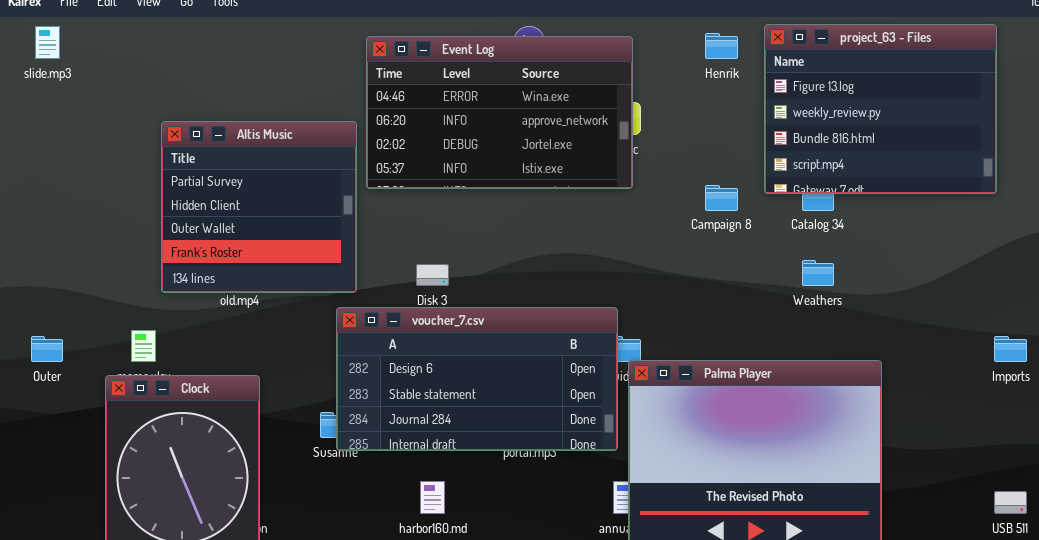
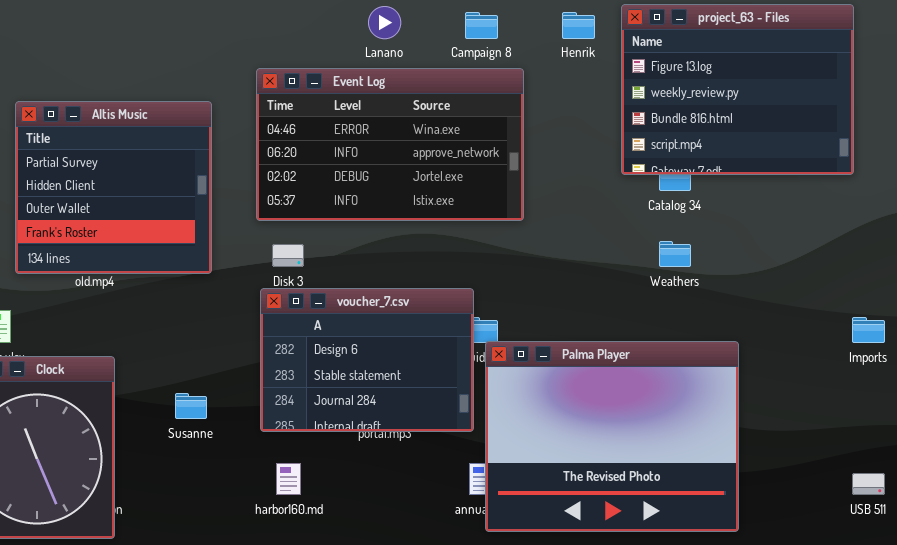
Event Log: [366,36,633,189] -> [256,68,524,221], moved
Campaign 8: [705,185,738,211] -> [465,12,498,39], moved
voucher_7.csv: [336,307,618,451] -> [260,288,474,432], resized

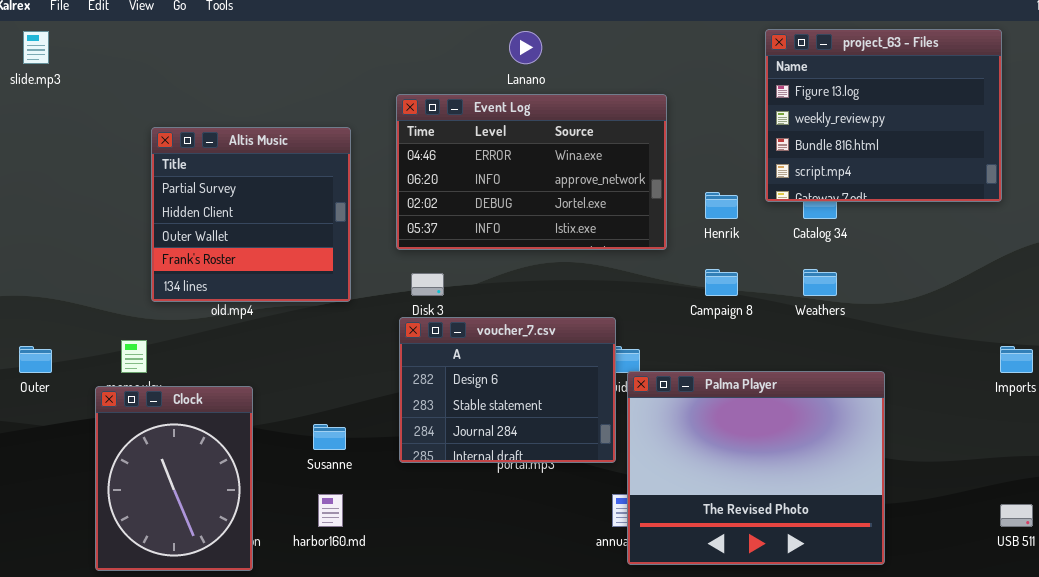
Campaign 8: [465,12,498,39] -> [705,269,738,296], moved
Henrik: [562,12,595,39] -> [705,192,738,219], moved
harbor160.md: [276,463,301,495] -> [318,494,343,527], moved

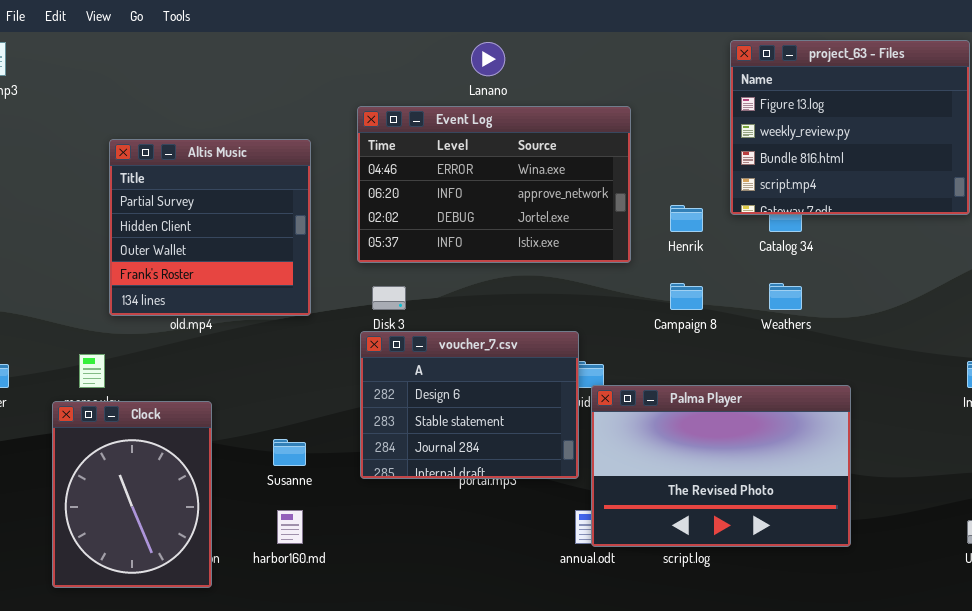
Palma Player: [627,371,885,565] -> [591,385,851,547], resized

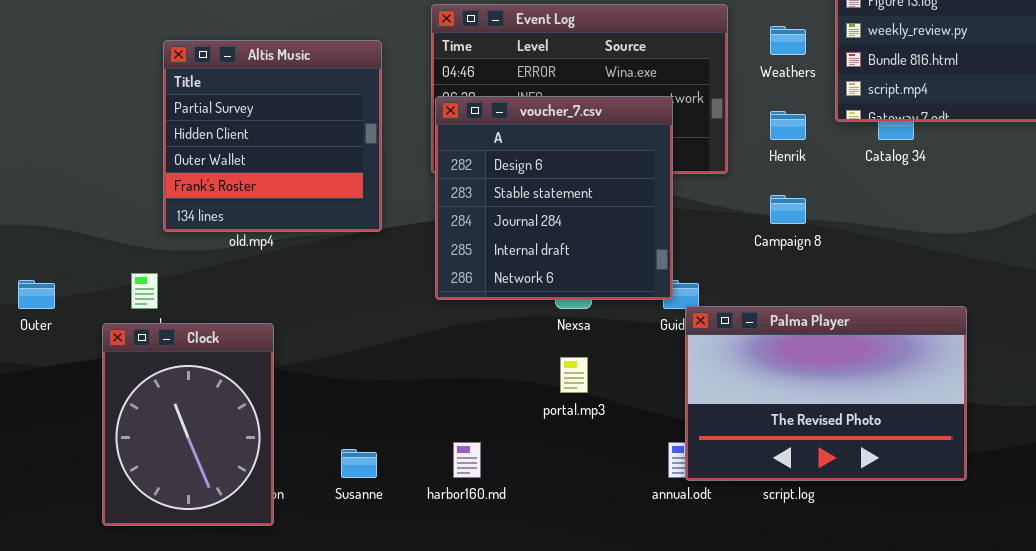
Weathers: [769,283,802,310] -> [770,26,806,55], moved
voucher_7.csv: [360,331,579,479] -> [435,96,673,300], moved, resized
Susanne: [273,439,306,466] -> [341,449,377,478], moved
harbor160.md: [277,510,303,544] -> [453,442,481,478], moved

